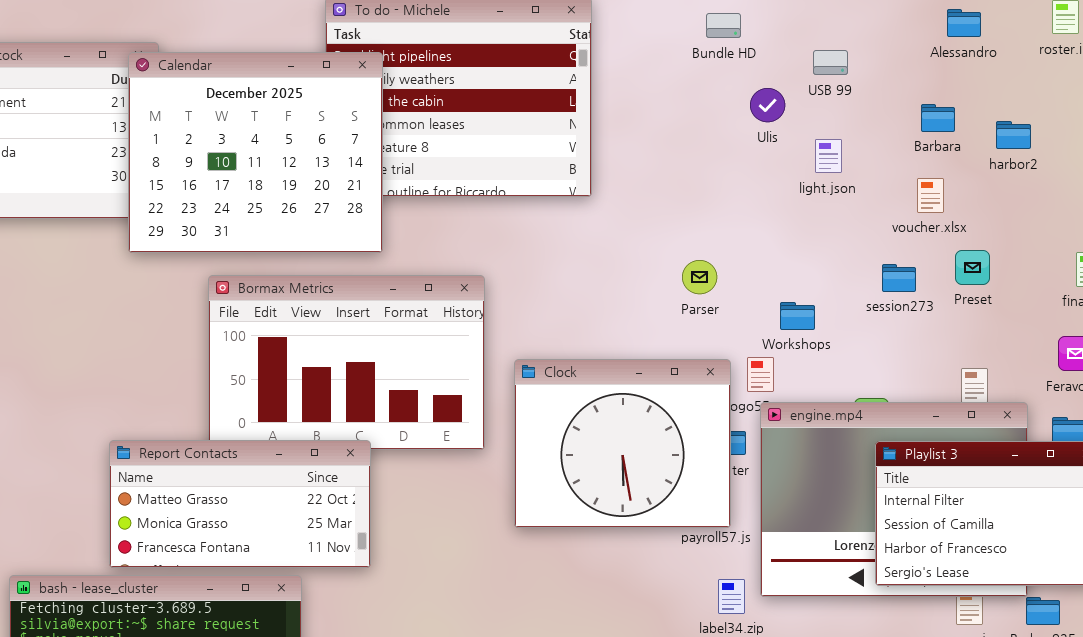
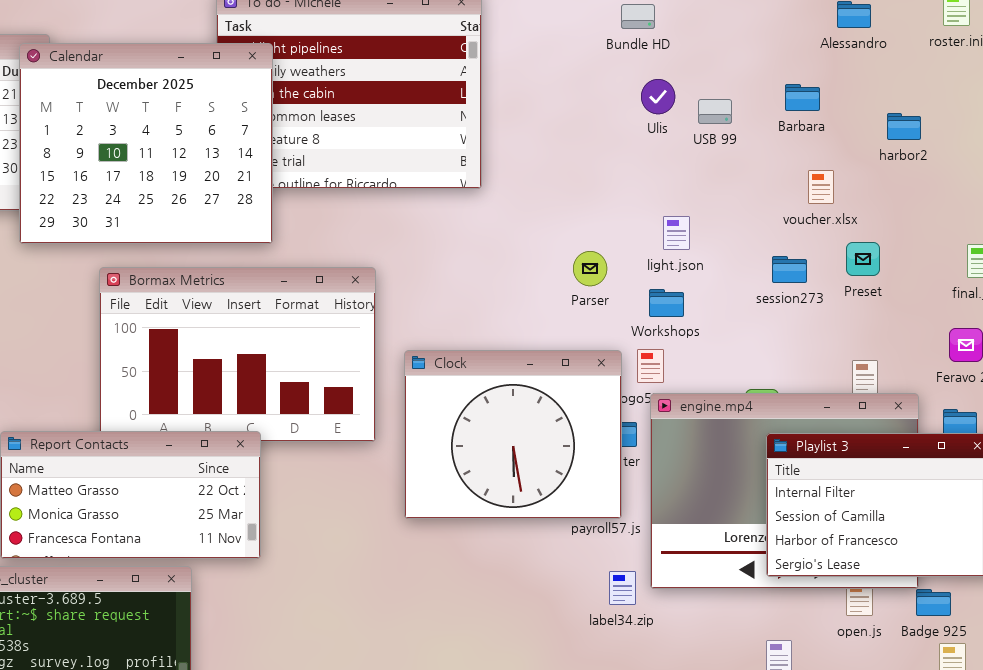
Bundle HD: [706,13,741,38] -> [621,4,655,29], moved
USB 99: [813,50,848,75] -> [698,99,732,124], moved
Barbara: [921,104,955,132] -> [785,84,820,111], moved
light.json: [815,139,842,173] -> [663,216,690,250], moved
Workshops: [780,302,815,330] -> [649,289,684,317], moved

